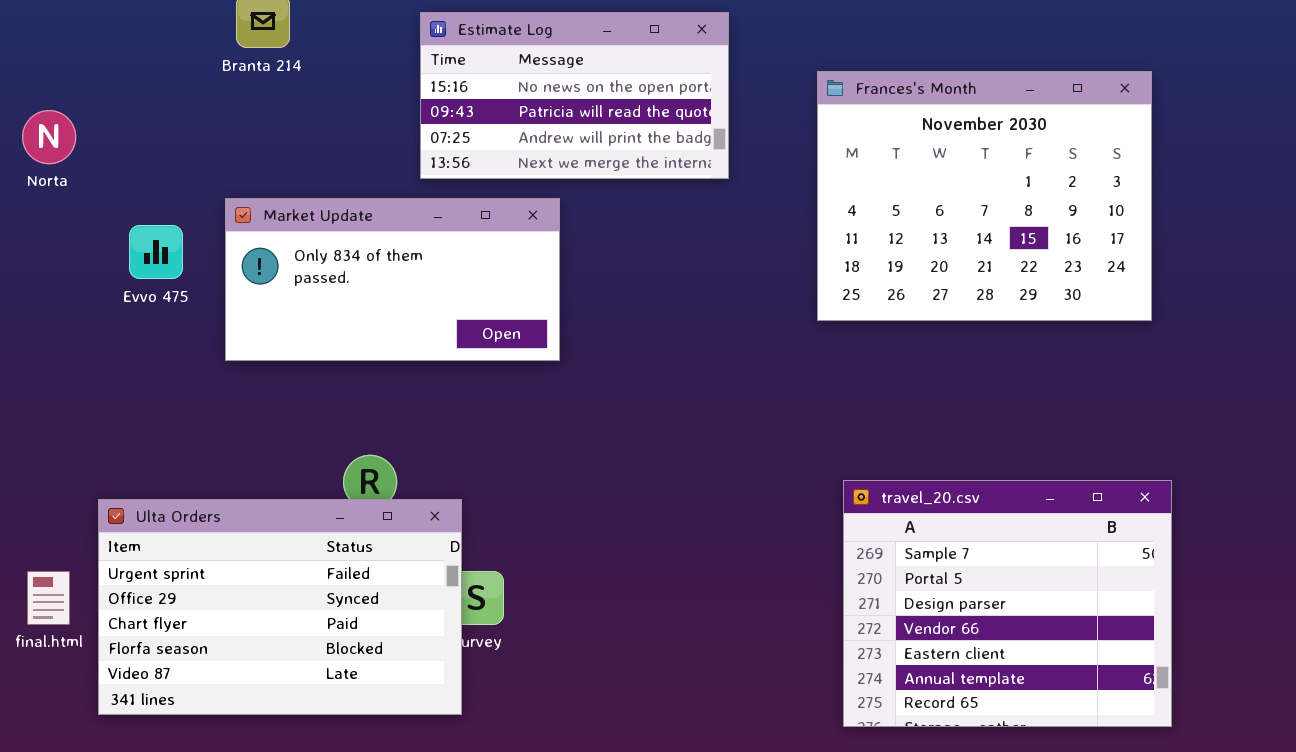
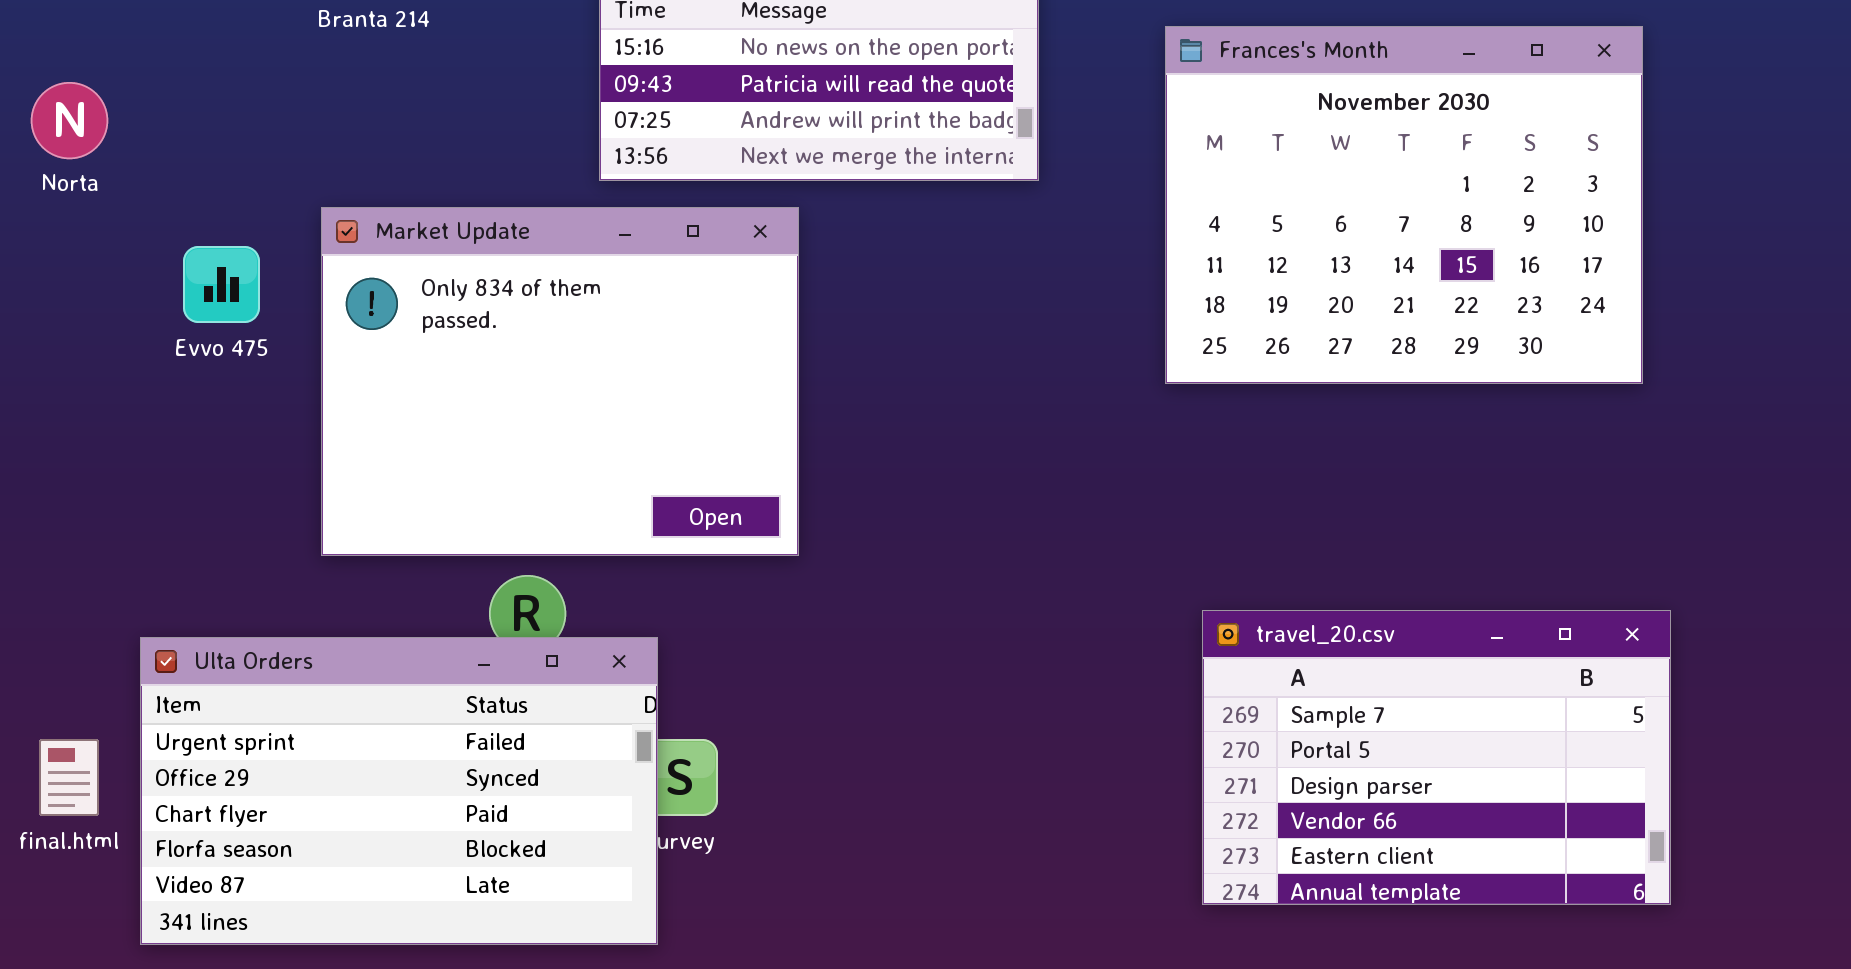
Market Update: [225,198,560,361] -> [321,207,799,556], resized
travel_20.csv: [843,480,1172,727] -> [1202,610,1671,905], resized

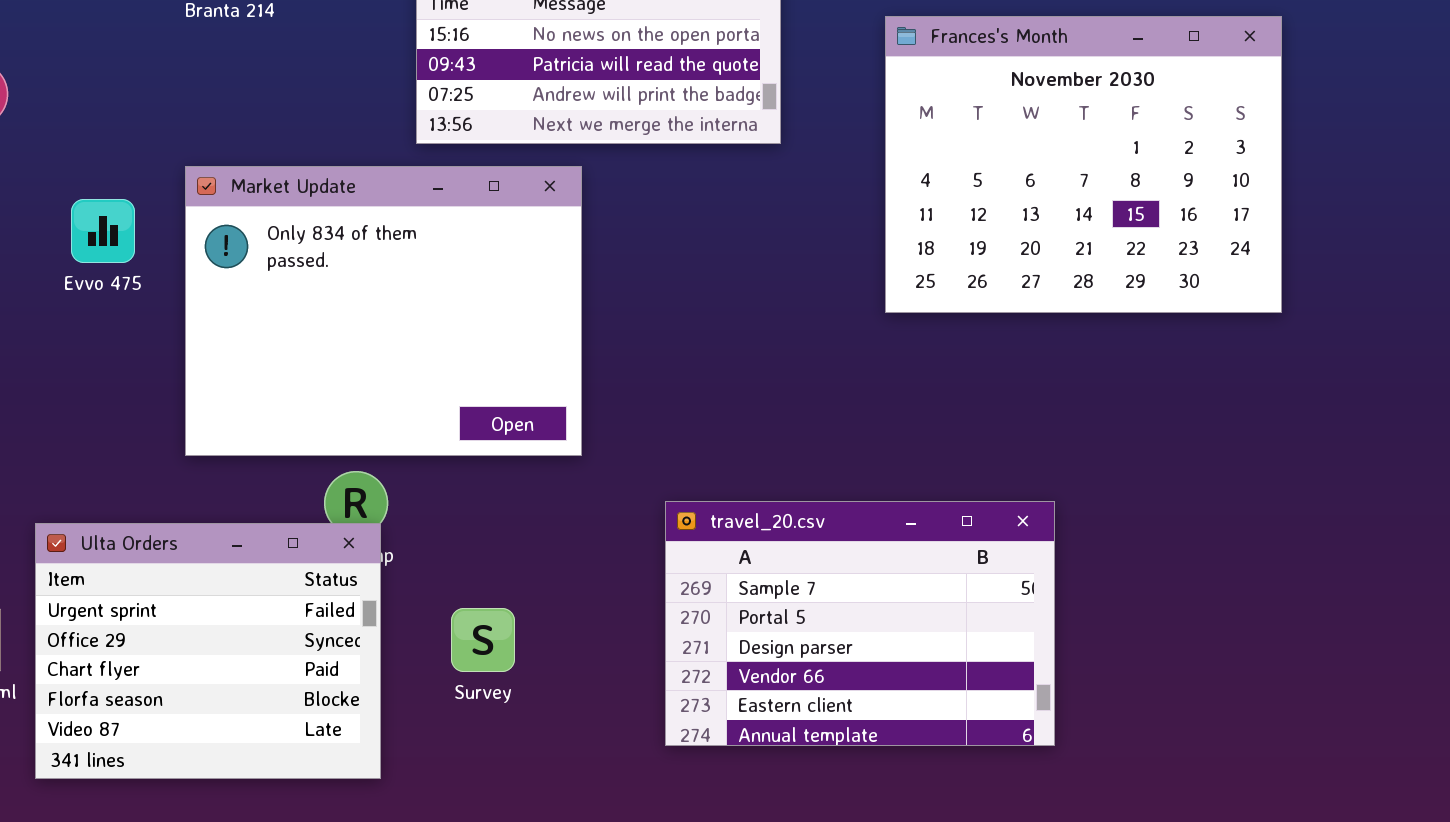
travel_20.csv: [1202,610,1671,905] -> [665,501,1055,746], moved
Ulta Orders: [140,637,658,945] -> [35,523,381,779], resized

